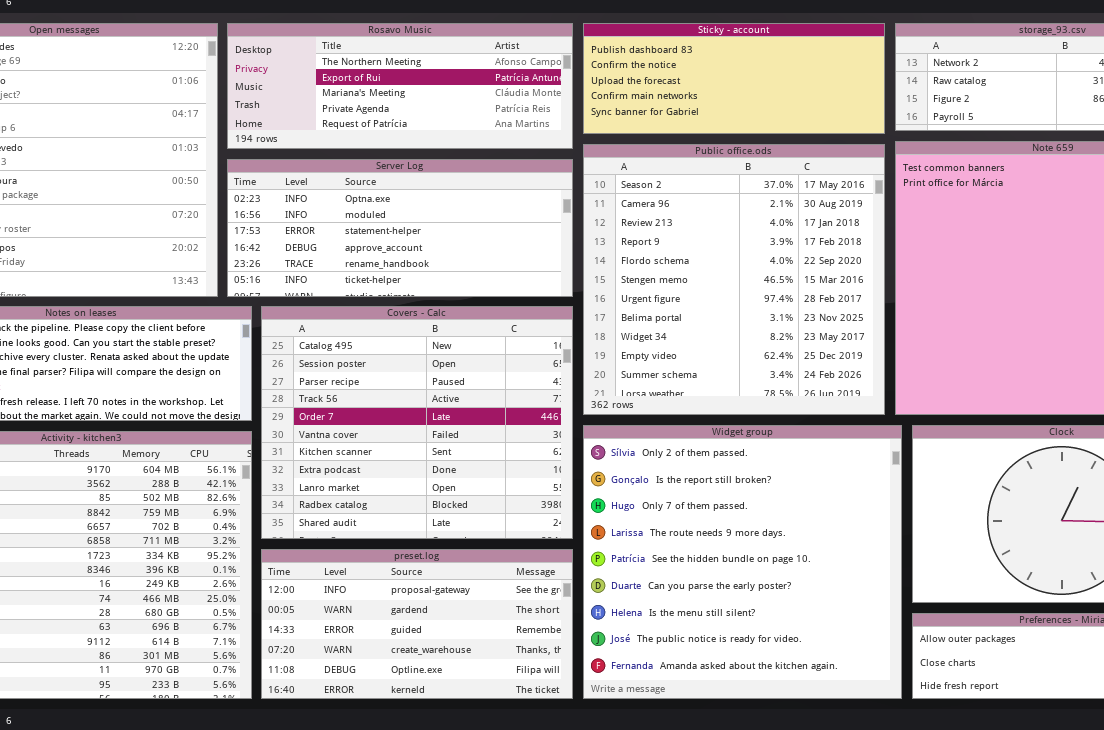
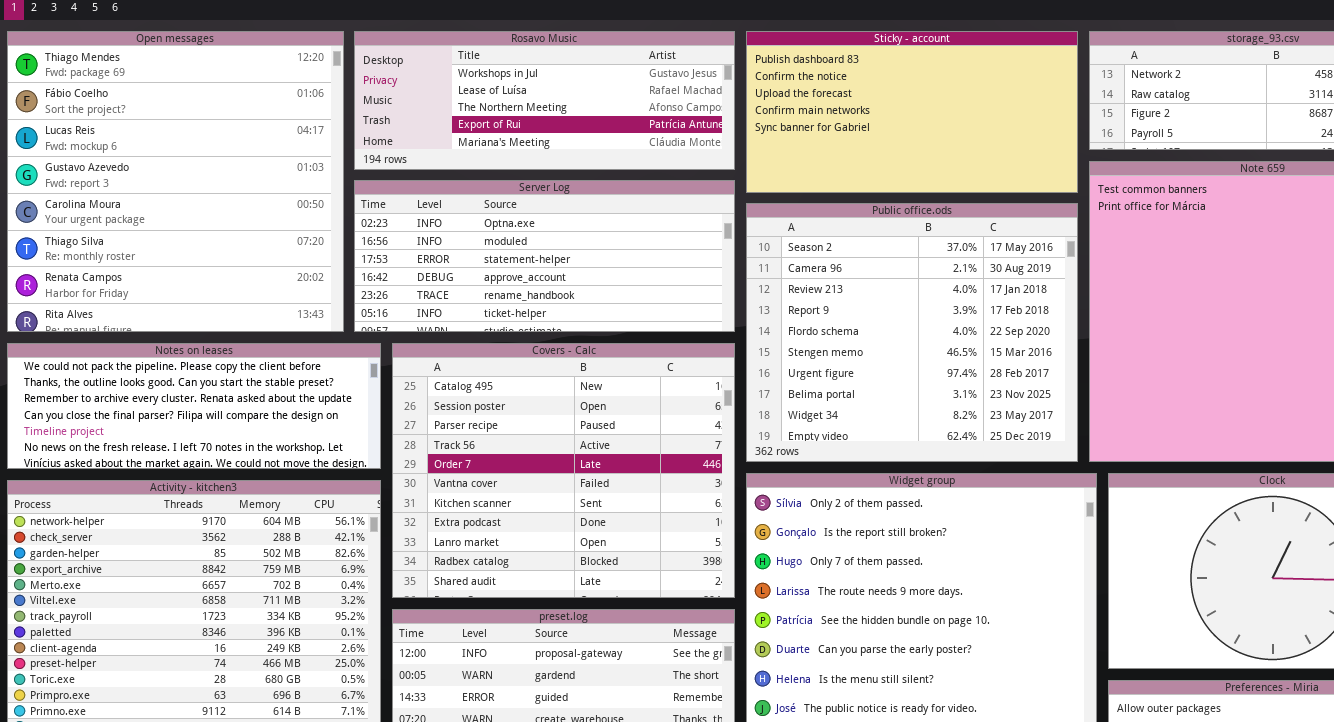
Rosavo Music: [227,23,573,149] -> [354,31,735,170], scrolled up 2 rows
Sticky - account: [583,23,885,134] -> [746,31,1078,193], resized
Public office.ods: [583,144,885,415] -> [746,203,1078,462], resized

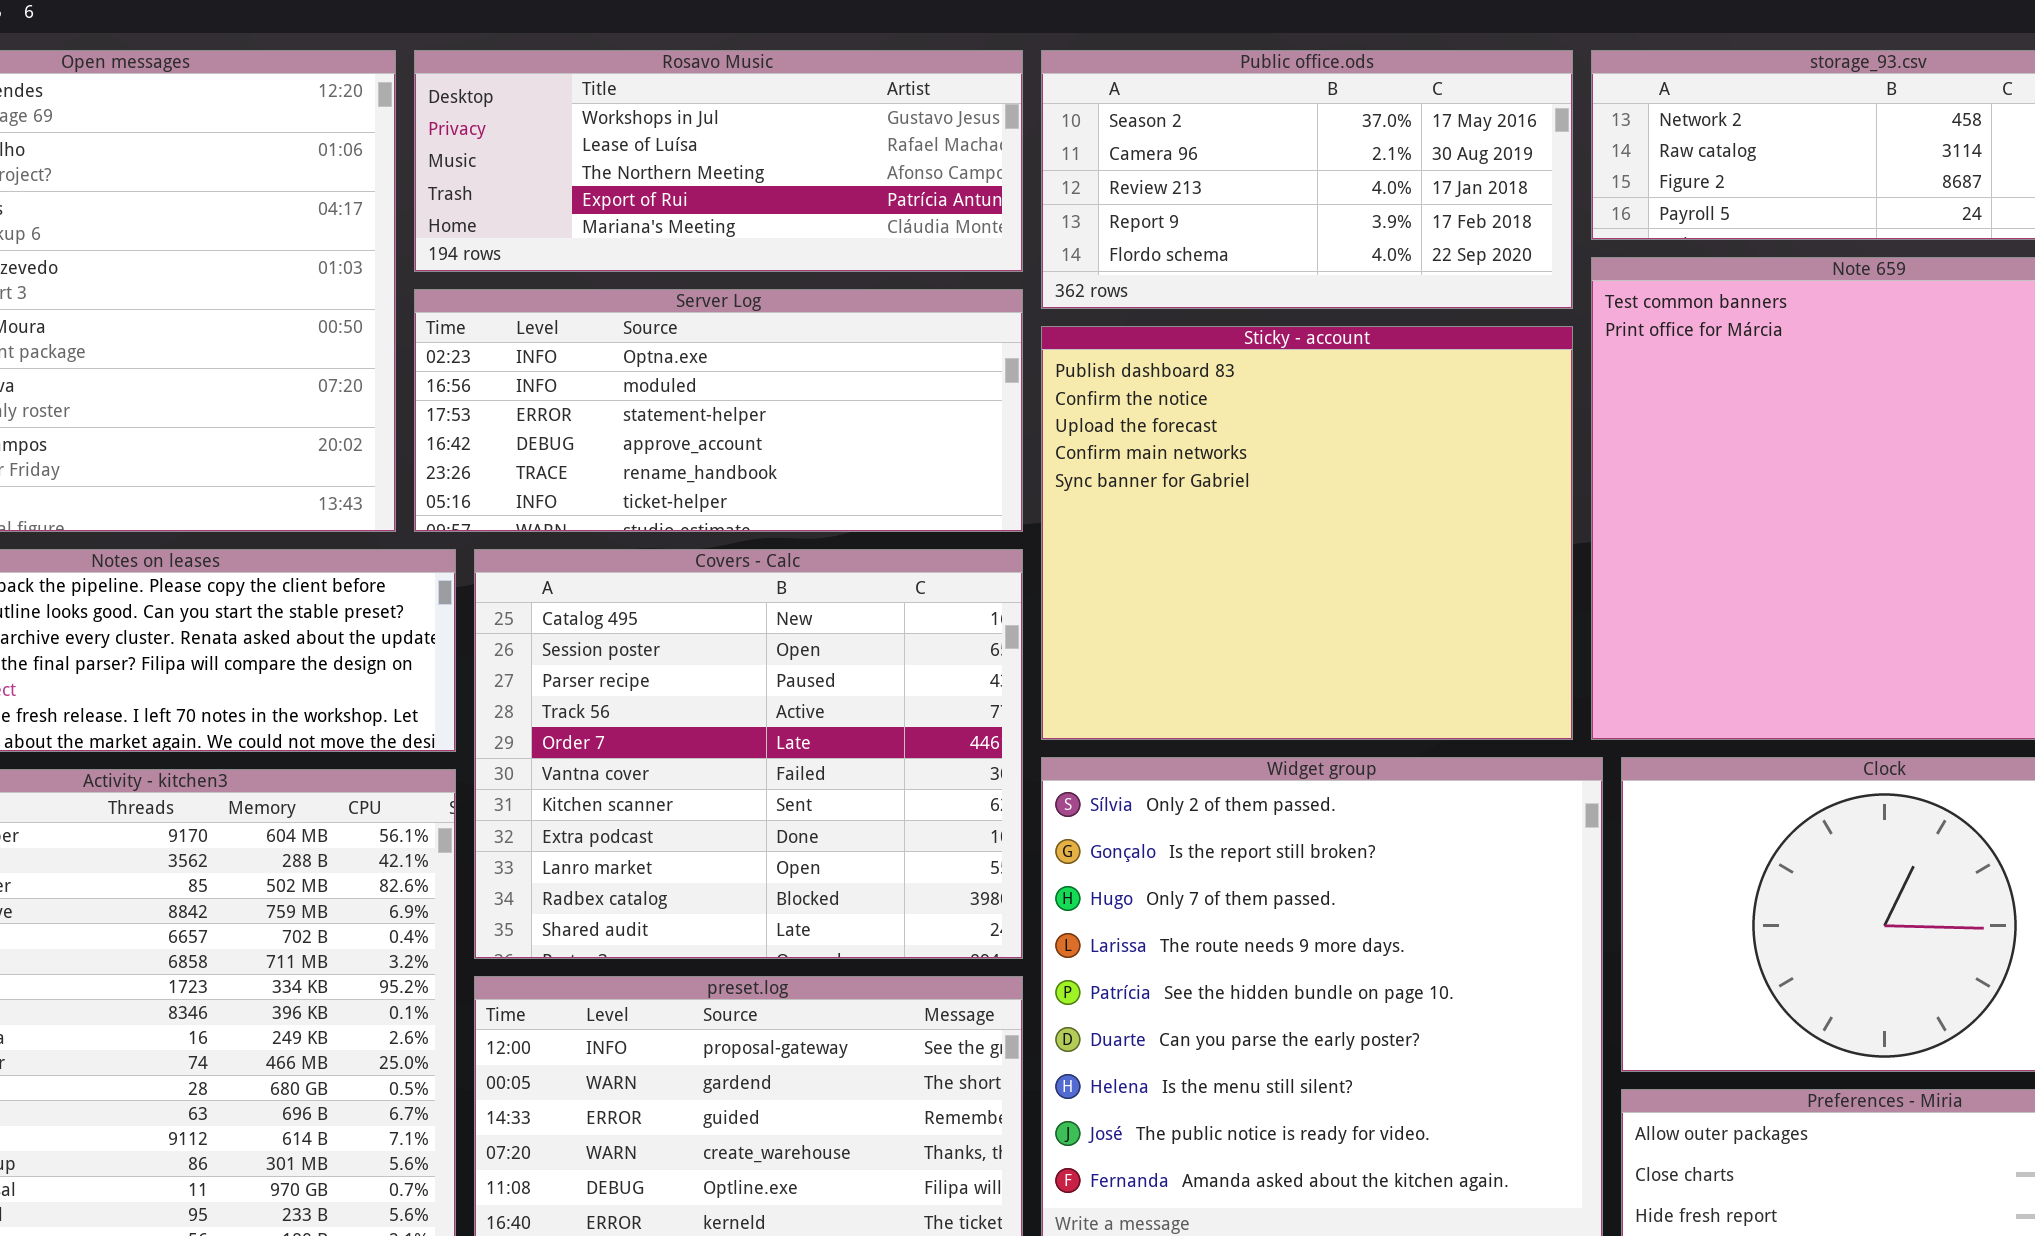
Sticky - account: [746,31,1078,193] -> [1041,326,1573,740], moved, resized
Public office.ods: [746,203,1078,462] -> [1041,50,1573,309], moved, resized

